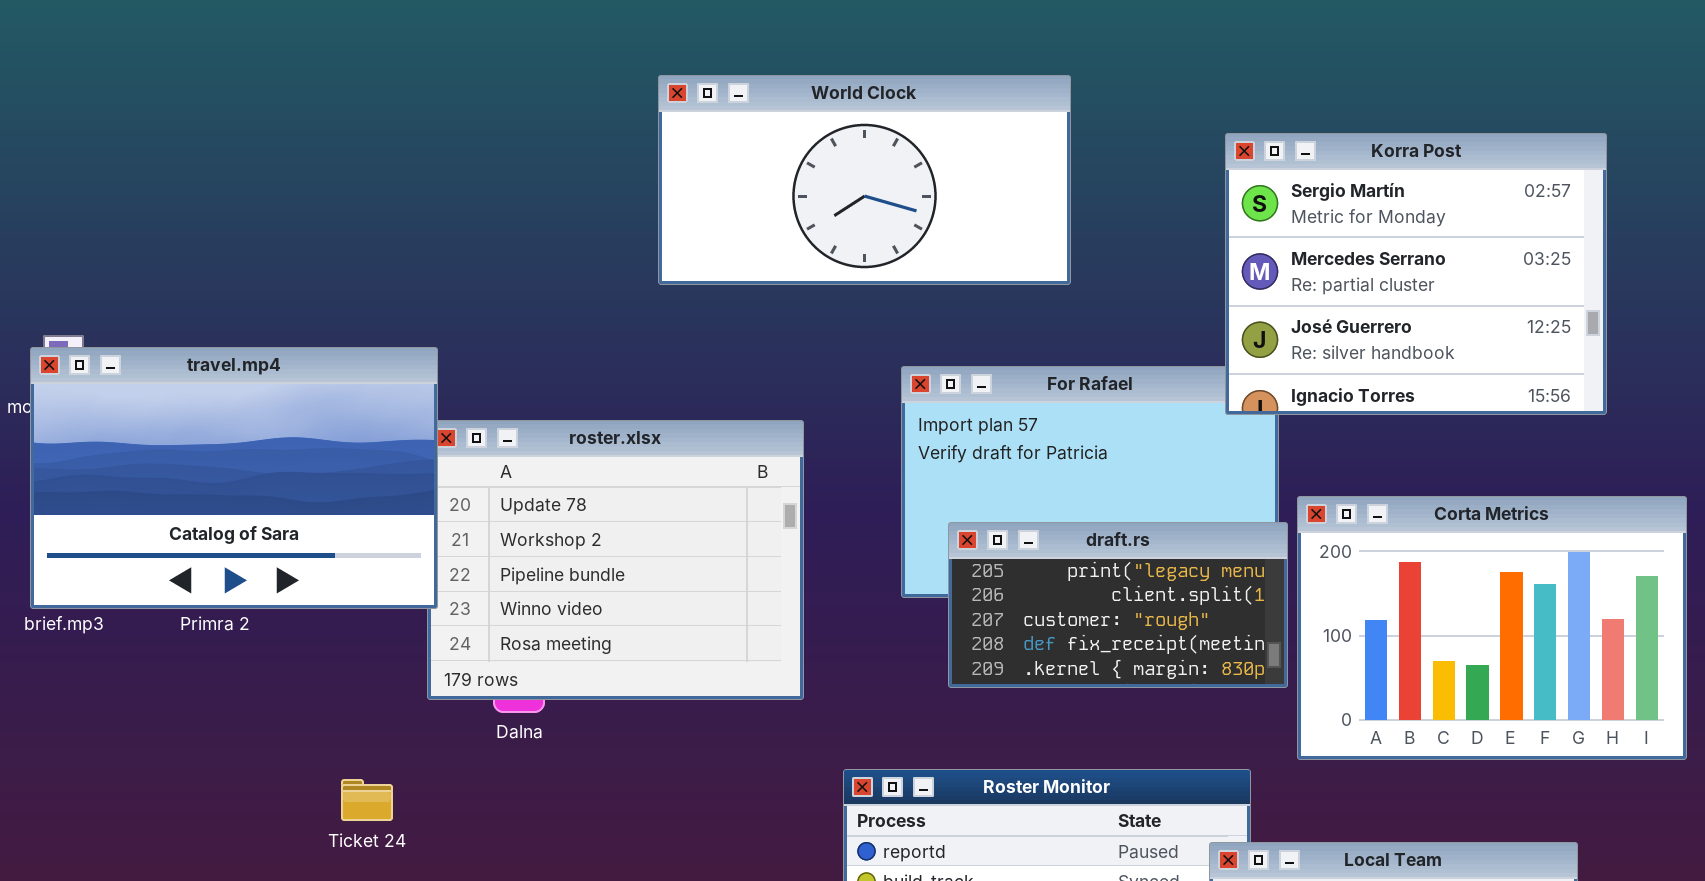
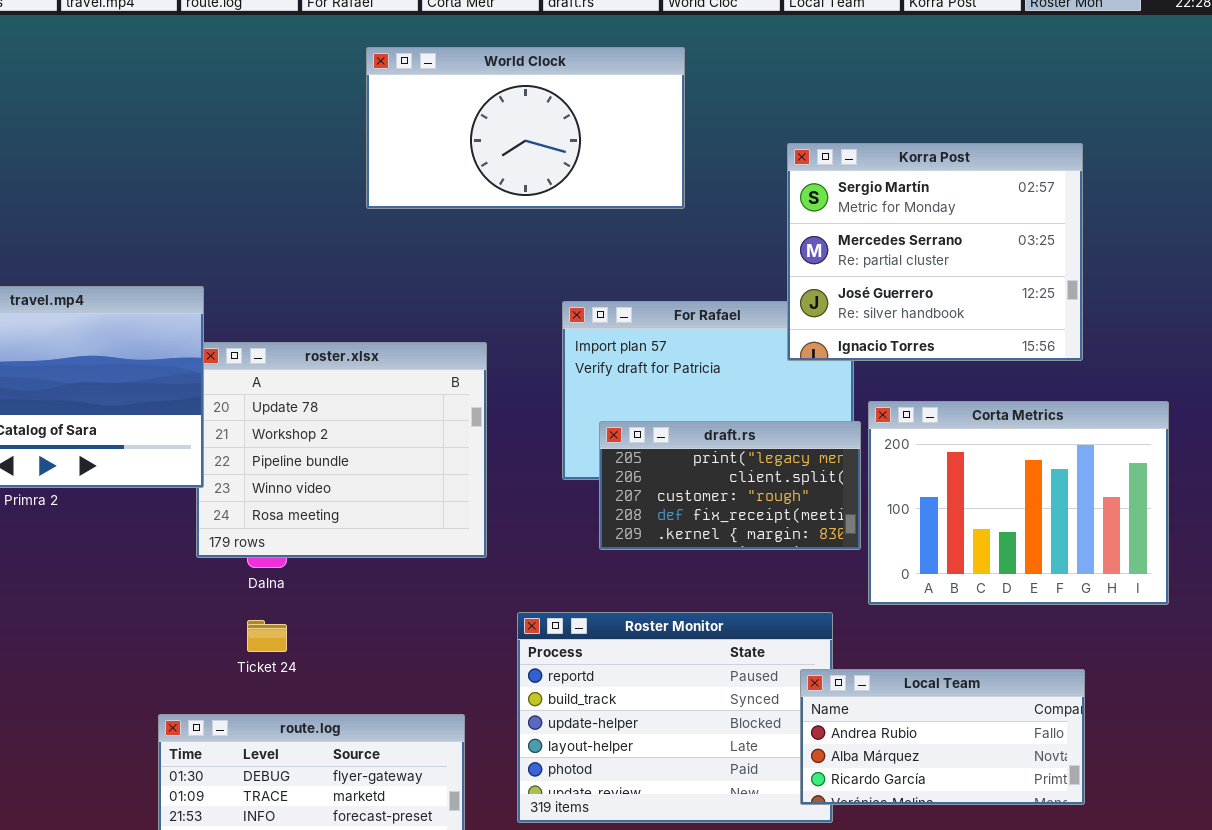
World Clock: [658,75,1071,285] -> [366,47,685,209], moved
Korra Post: [1225,133,1607,415] -> [787,143,1083,361], moved
Ticket 24: [341,779,393,821] -> [247,620,287,652], moved

